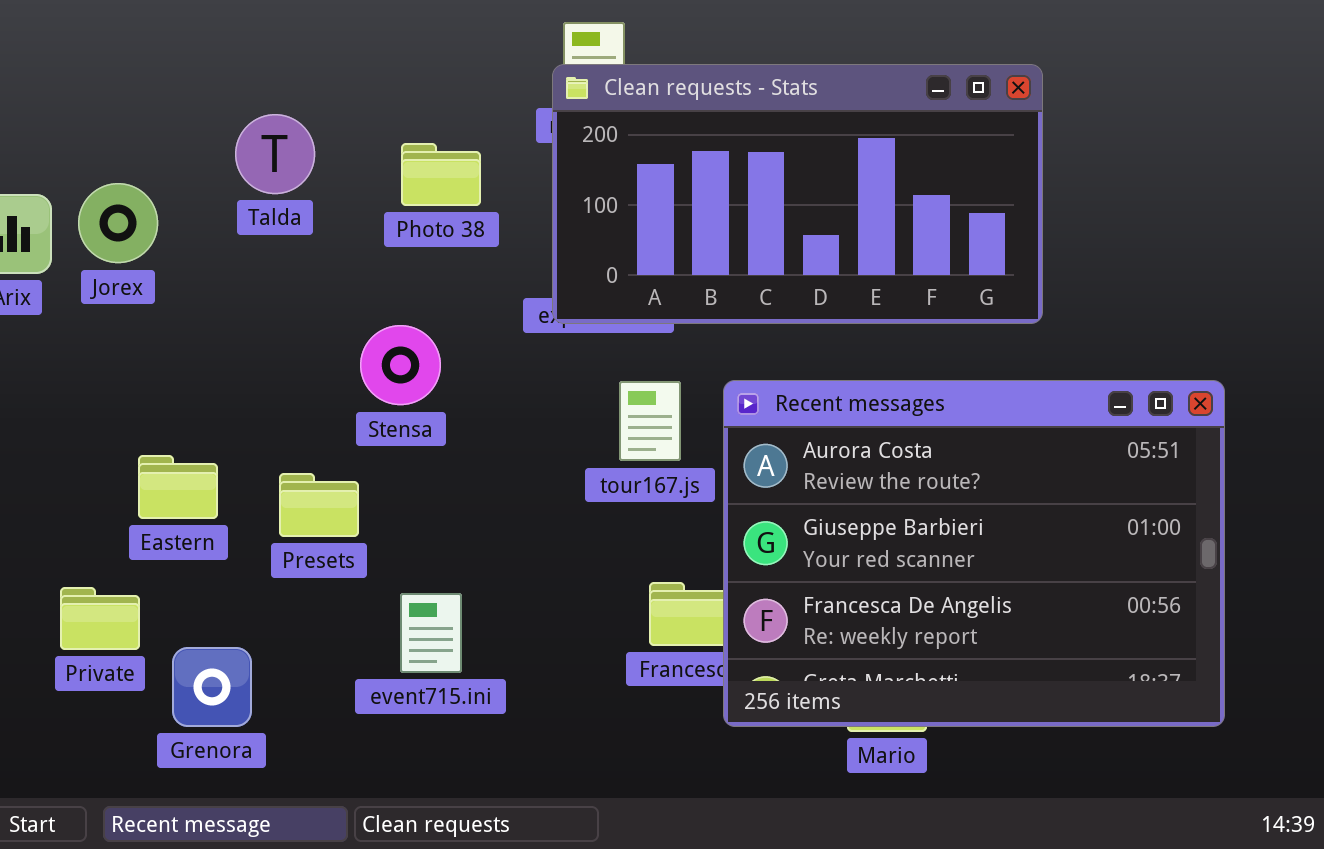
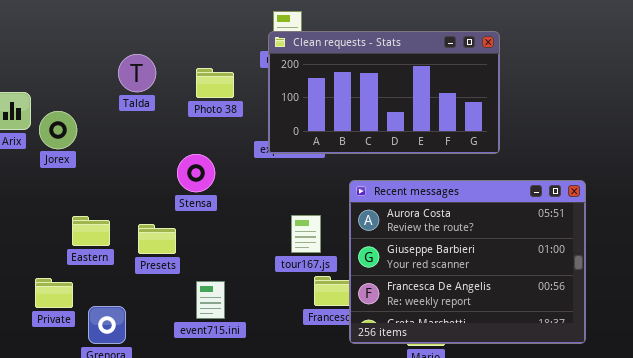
Jorex: [78,183,158,263] -> [39,111,77,149], moved
tour167.js: [619,381,681,461] -> [291,215,321,253], moved

